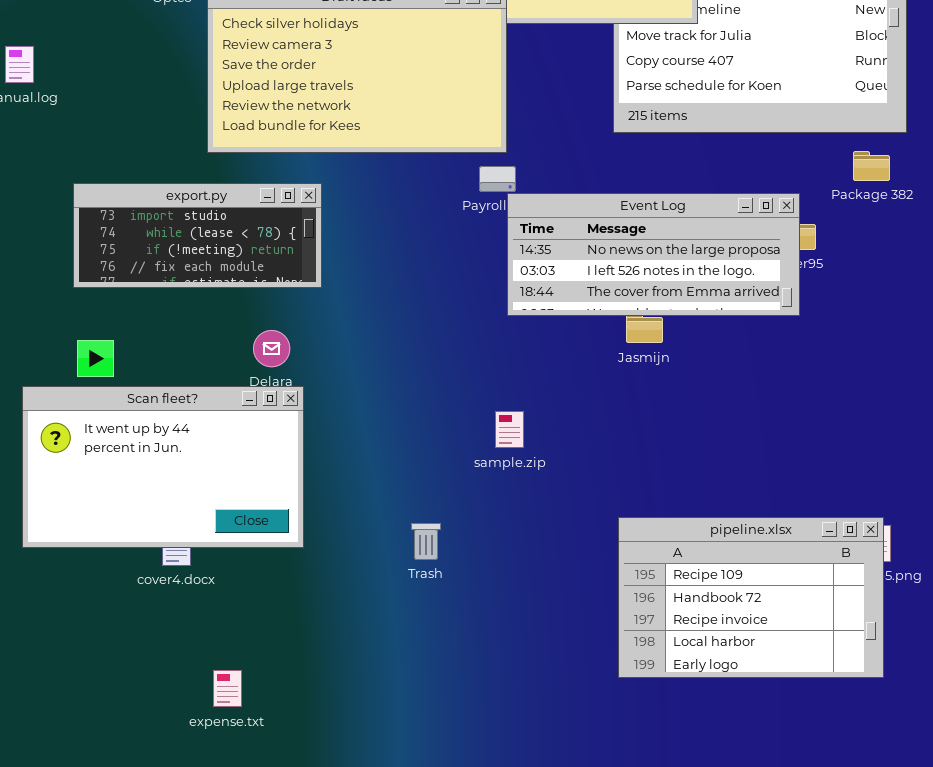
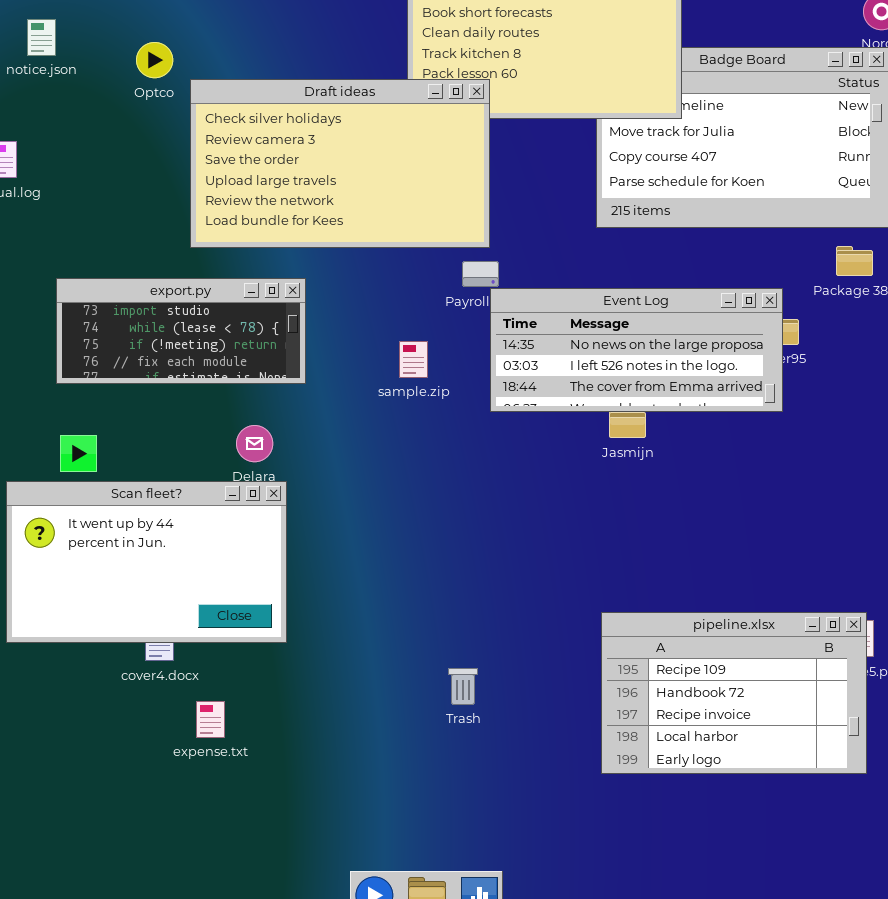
sample.zip: [495,411,524,448] -> [399,341,428,378], moved
Trash: [411,523,441,560] -> [448,668,478,705], moved
expense.txt: [213,670,242,707] -> [196,701,225,738], moved

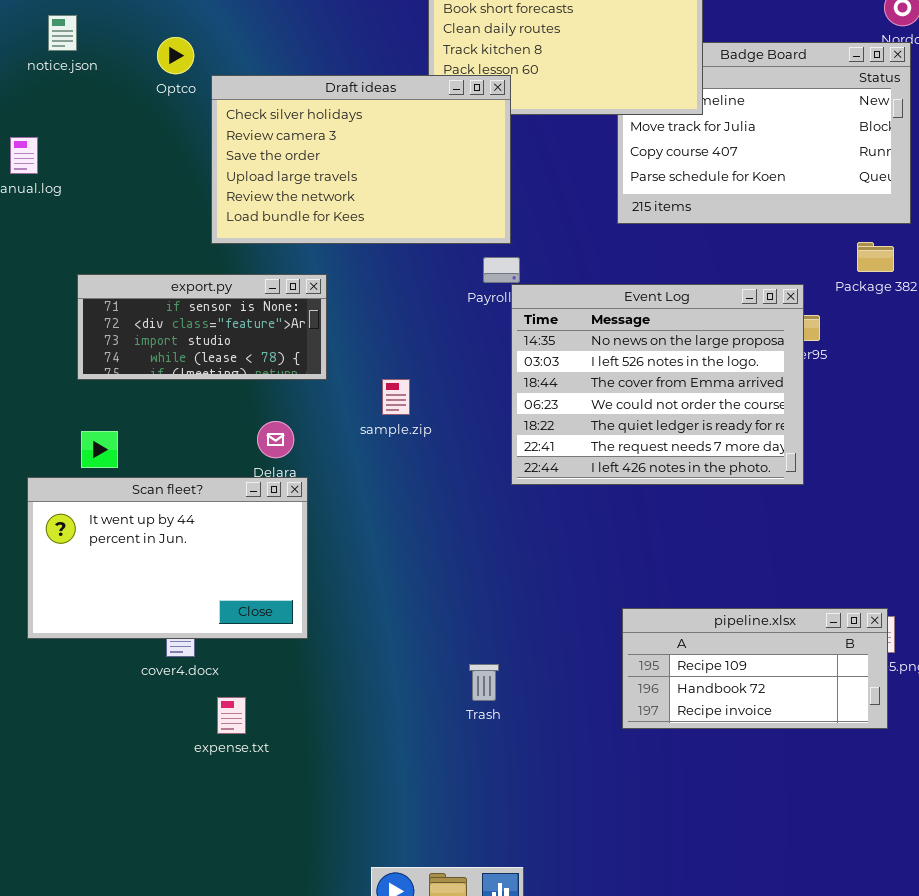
export.py: [56,278,306,384] -> [77,274,327,380], scrolled up 2 rows
Event Log: [490,288,783,412] -> [511,284,804,485], resized
sample.zip: [399,341,428,378] -> [382,379,410,415], moved
pipeline.xlsx: [601,612,867,774] -> [622,608,888,729], resized

